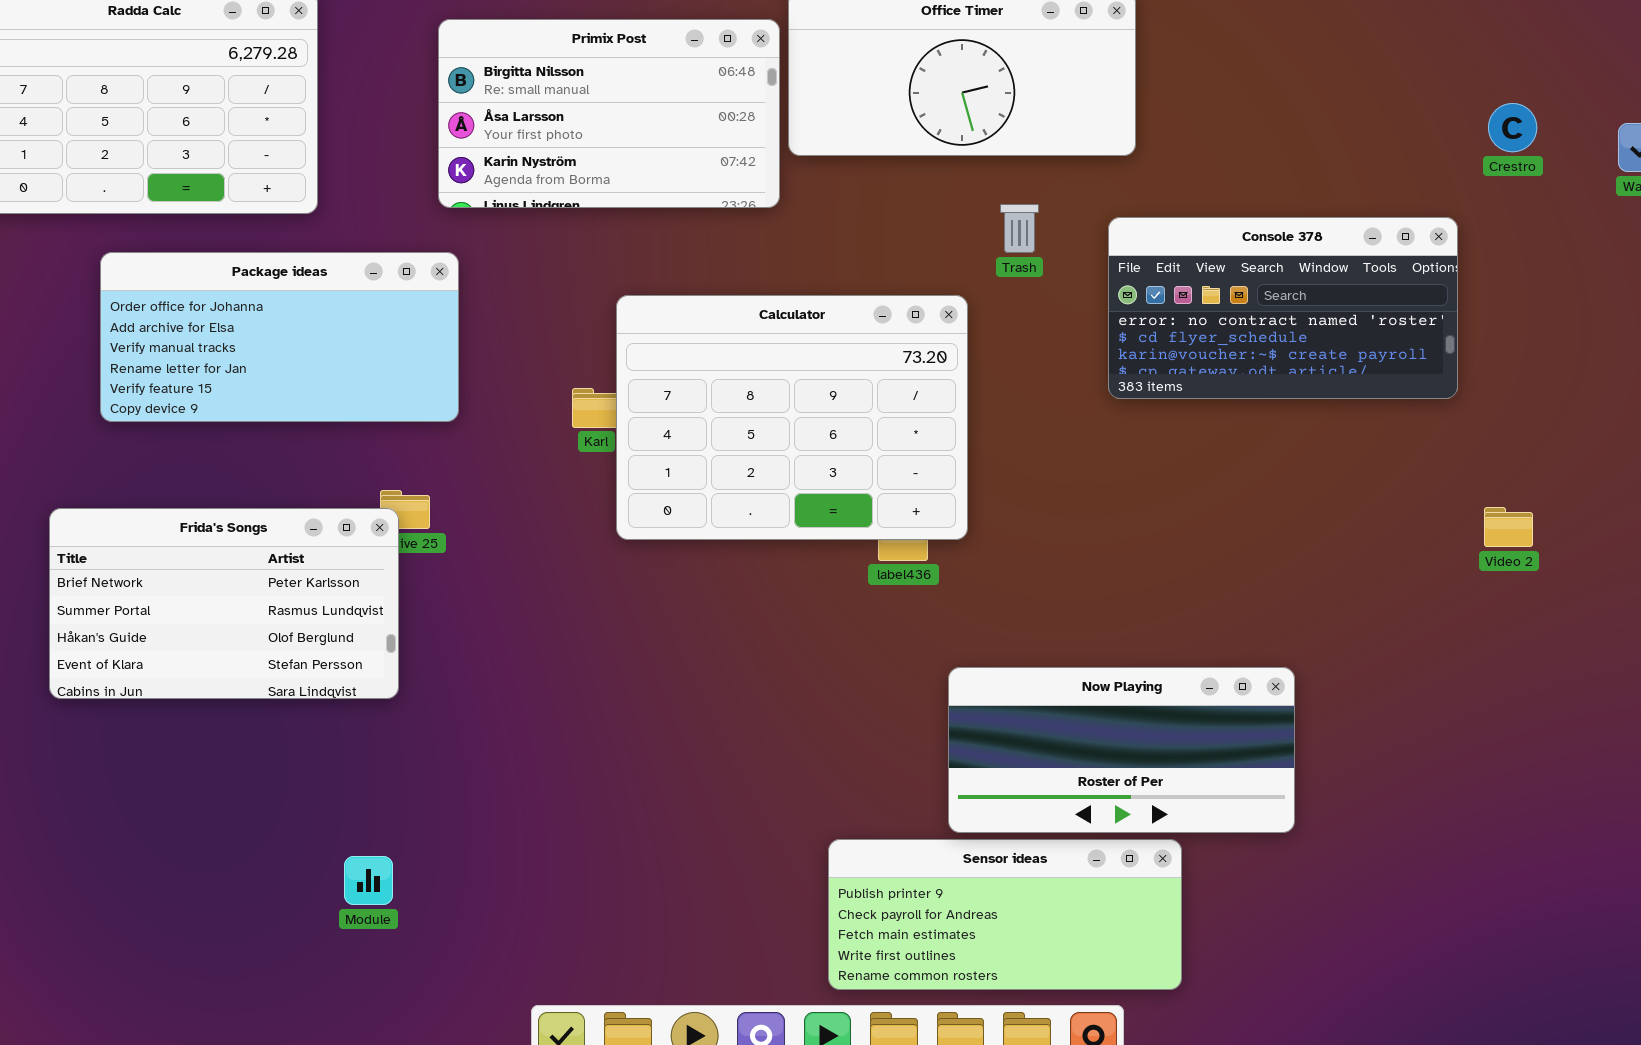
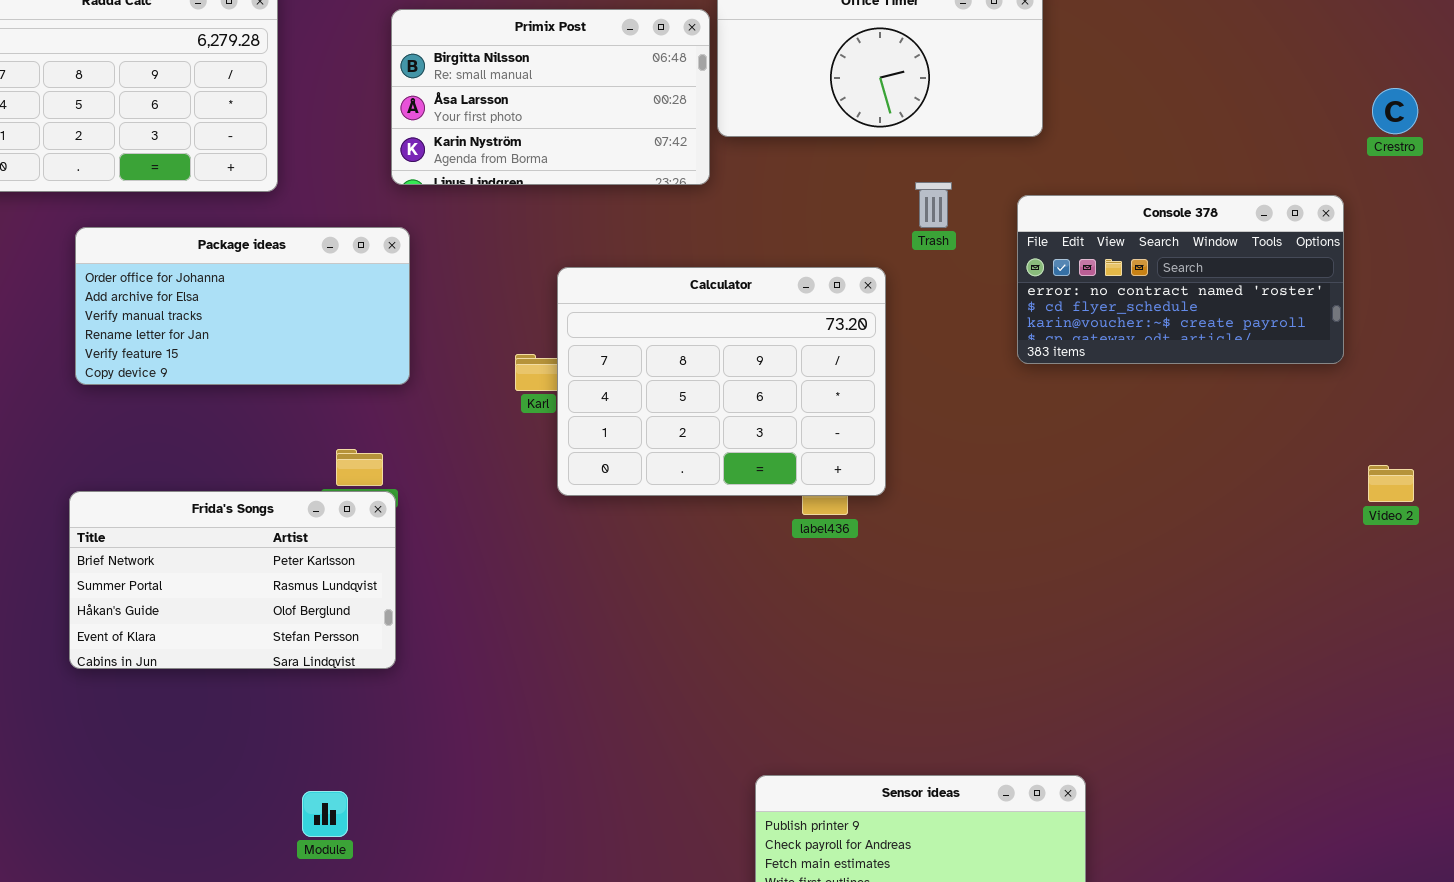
Frida's Songs: [49,508,399,699] -> [69,491,396,669], moved
Now Playing: [948,667,1295,833] -> none, closed

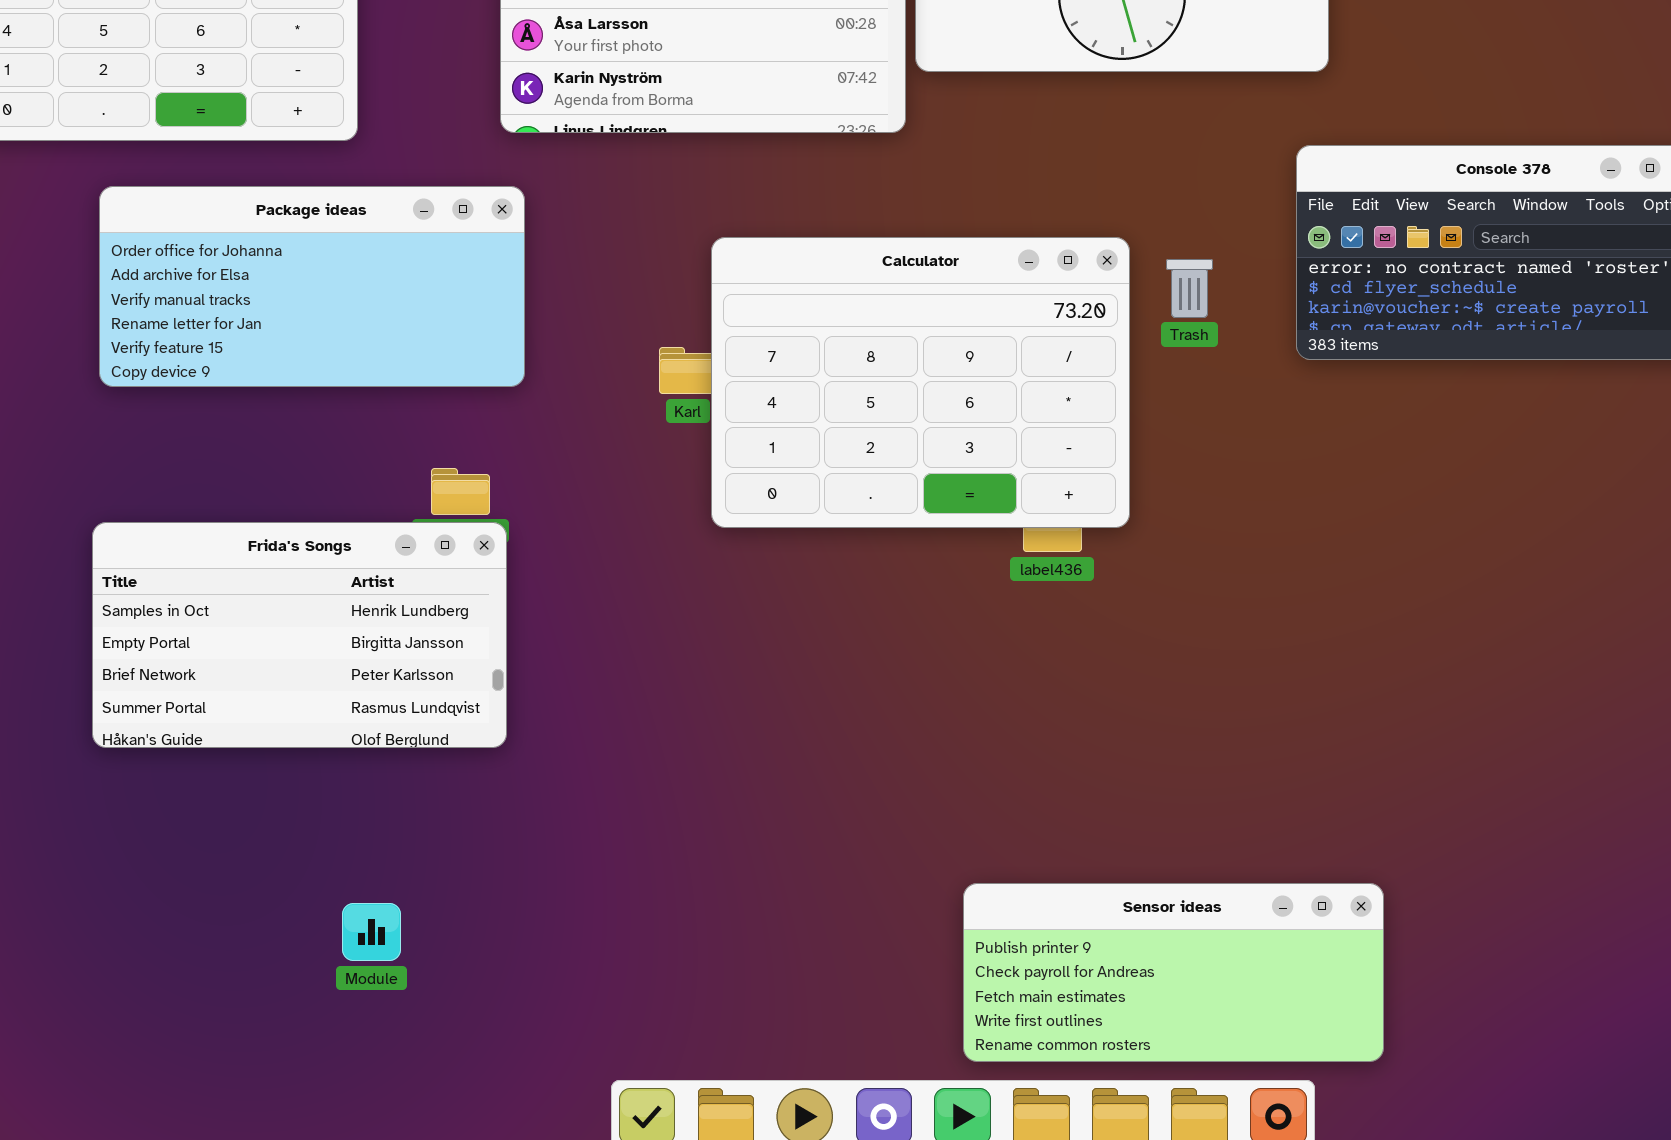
Trash: [915,182,952,228] -> [1166,259,1213,318], moved
Frida's Songs: [69,491,396,669] -> [92,522,507,748], scrolled up 2 rows
Module: [302,791,348,837] -> [342,903,401,961], moved

